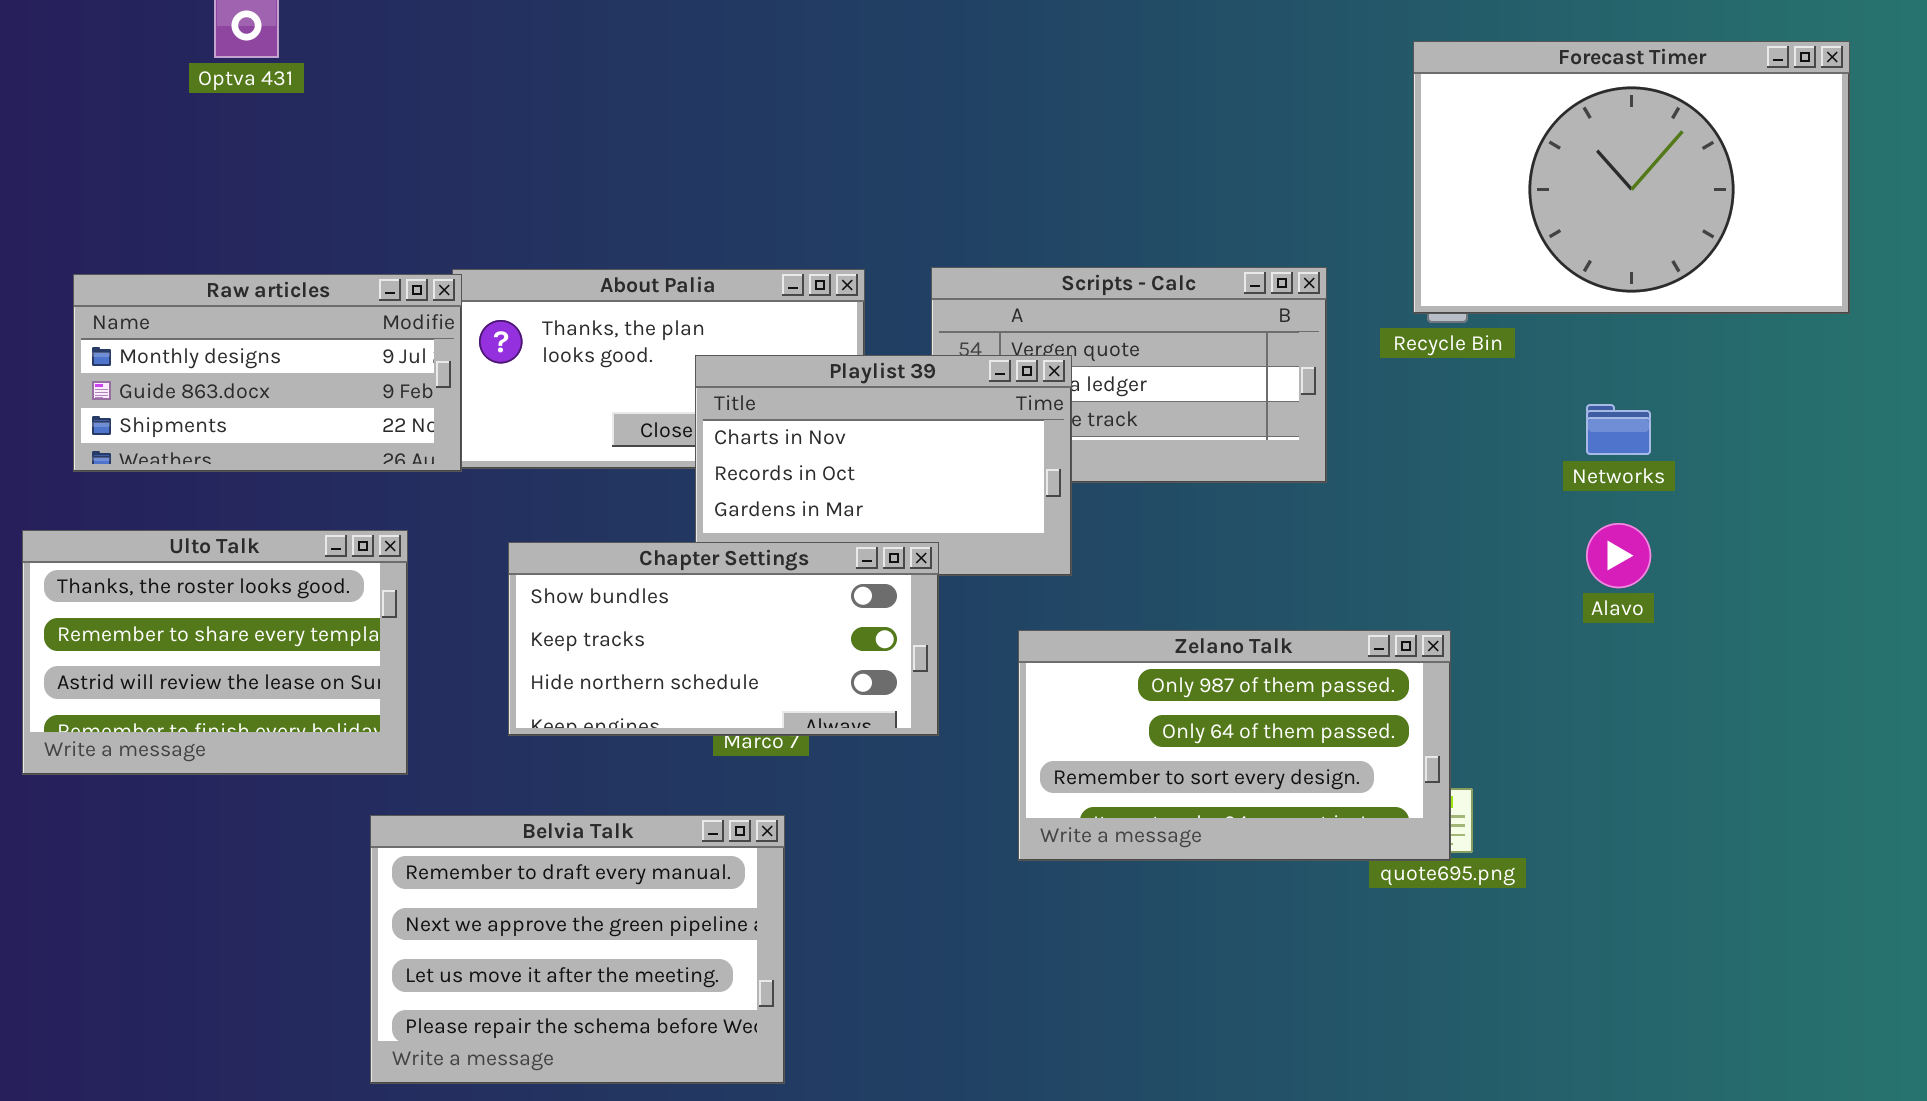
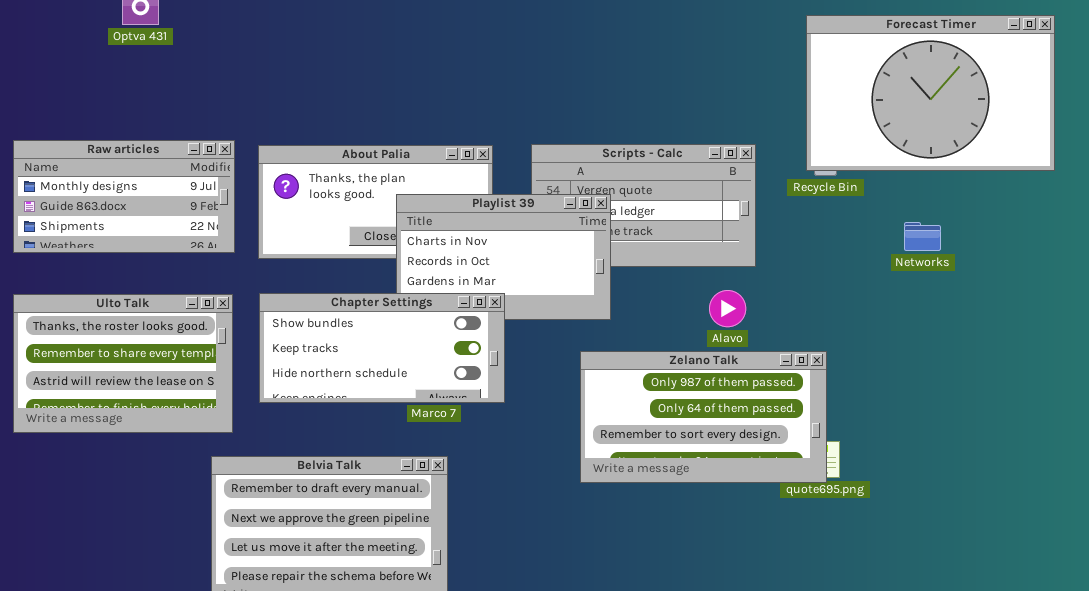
Raw articles: [73,274,462,472] -> [13,140,235,253], moved
Alavo: [1586,523,1651,588] -> [709,290,746,327], moved
Chapter Settings: [508,542,939,736] -> [259,293,505,403], moved

